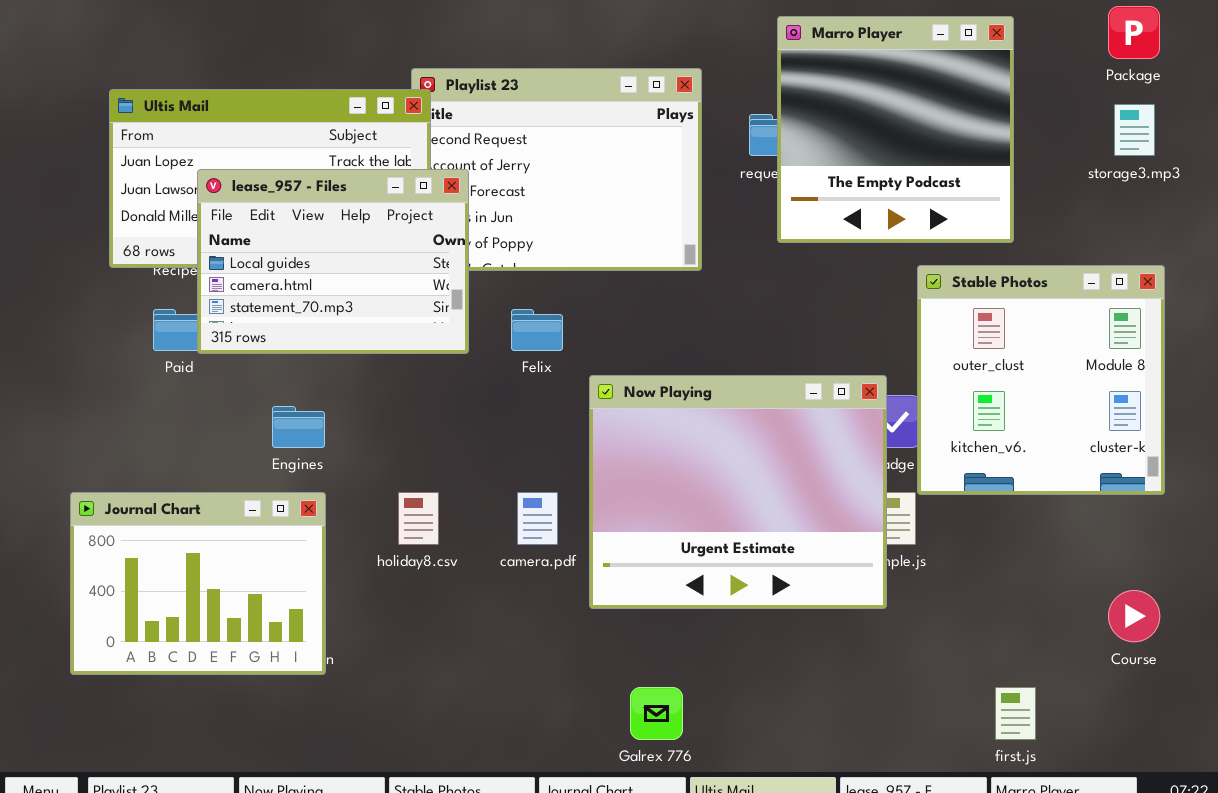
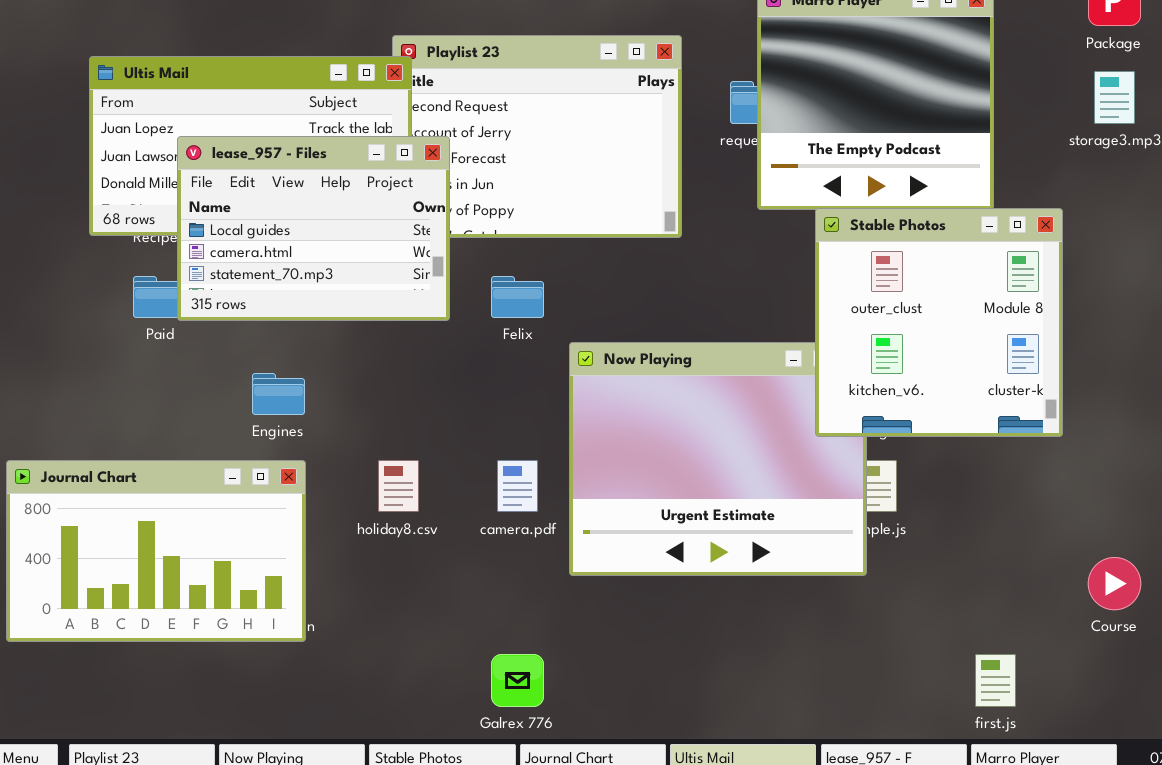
Stable Photos: [917,265,1165,495] -> [815,208,1063,437], moved
Journal Chart: [70,492,326,675] -> [6,460,306,642], resized
Galrex 776: [630,687,683,740] -> [491,654,544,707], moved

